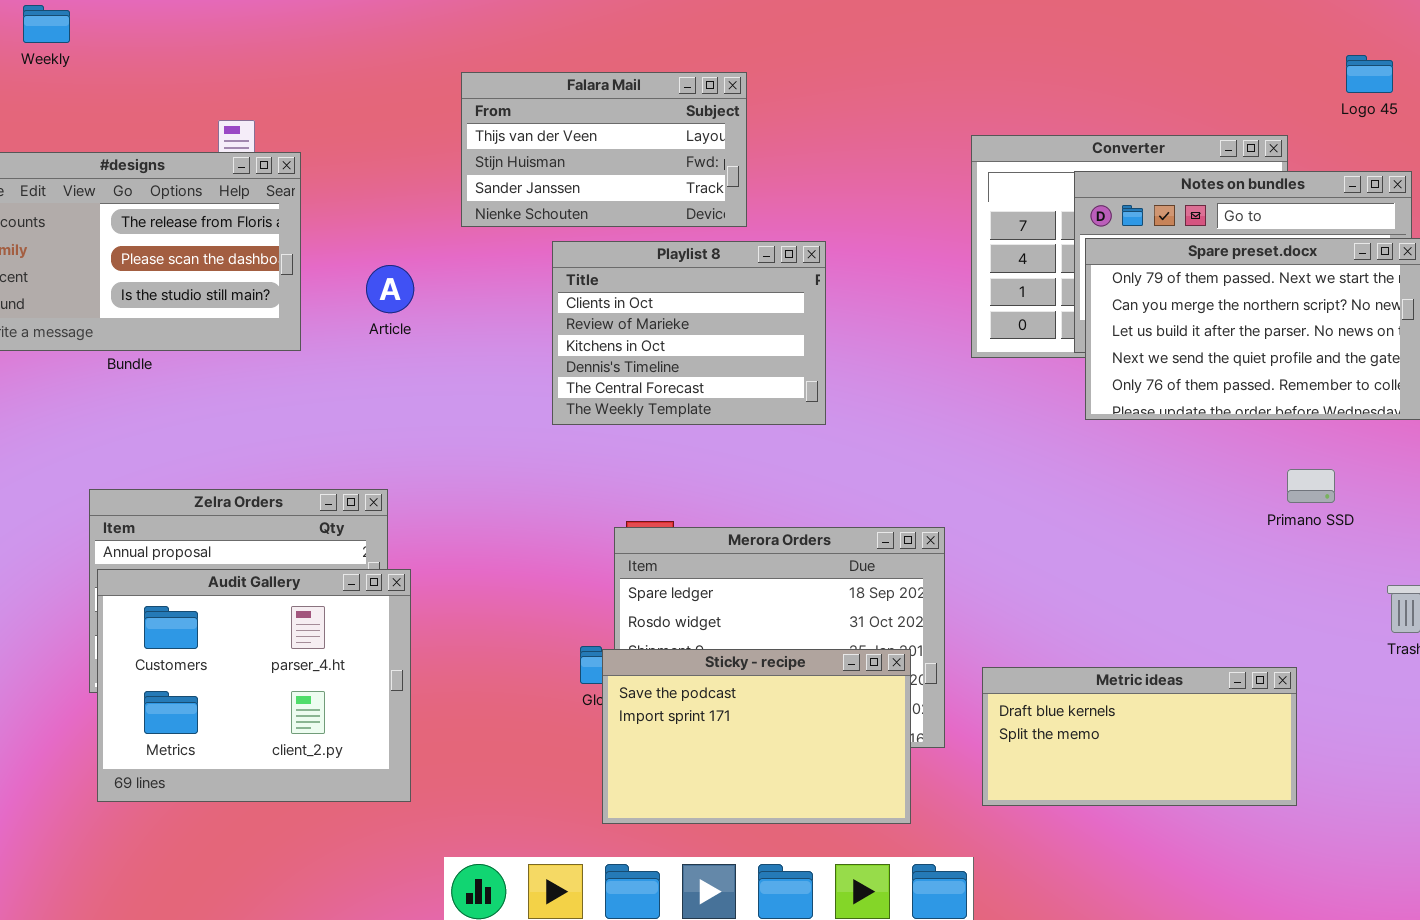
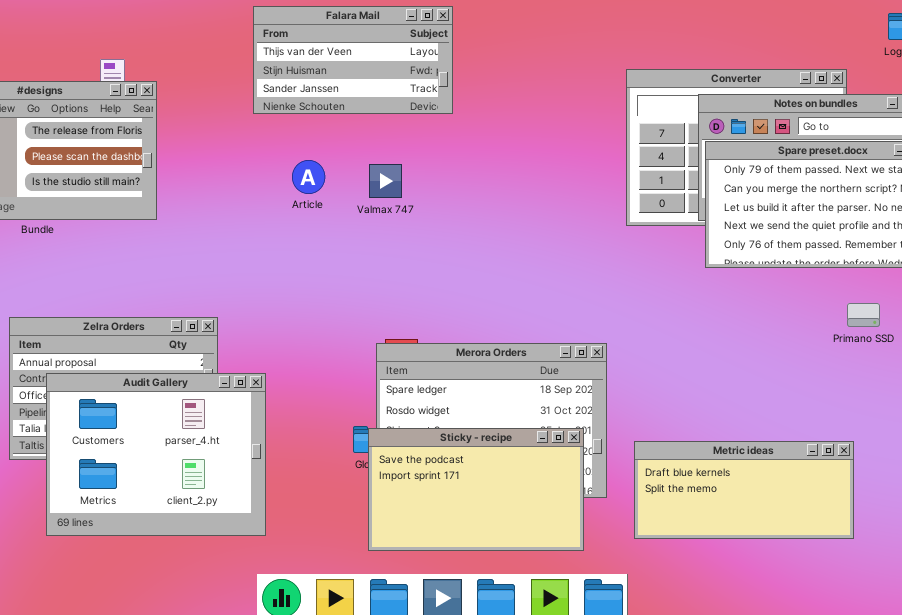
Falara Mail: [461,72,747,227] -> [253,6,453,114], moved
Playlist 8: [552,241,826,425] -> none, closed
Article: [366,265,414,313] -> [292,160,325,194], moved
Audit Gallery: [97,569,411,802] -> [46,373,266,536], moved

